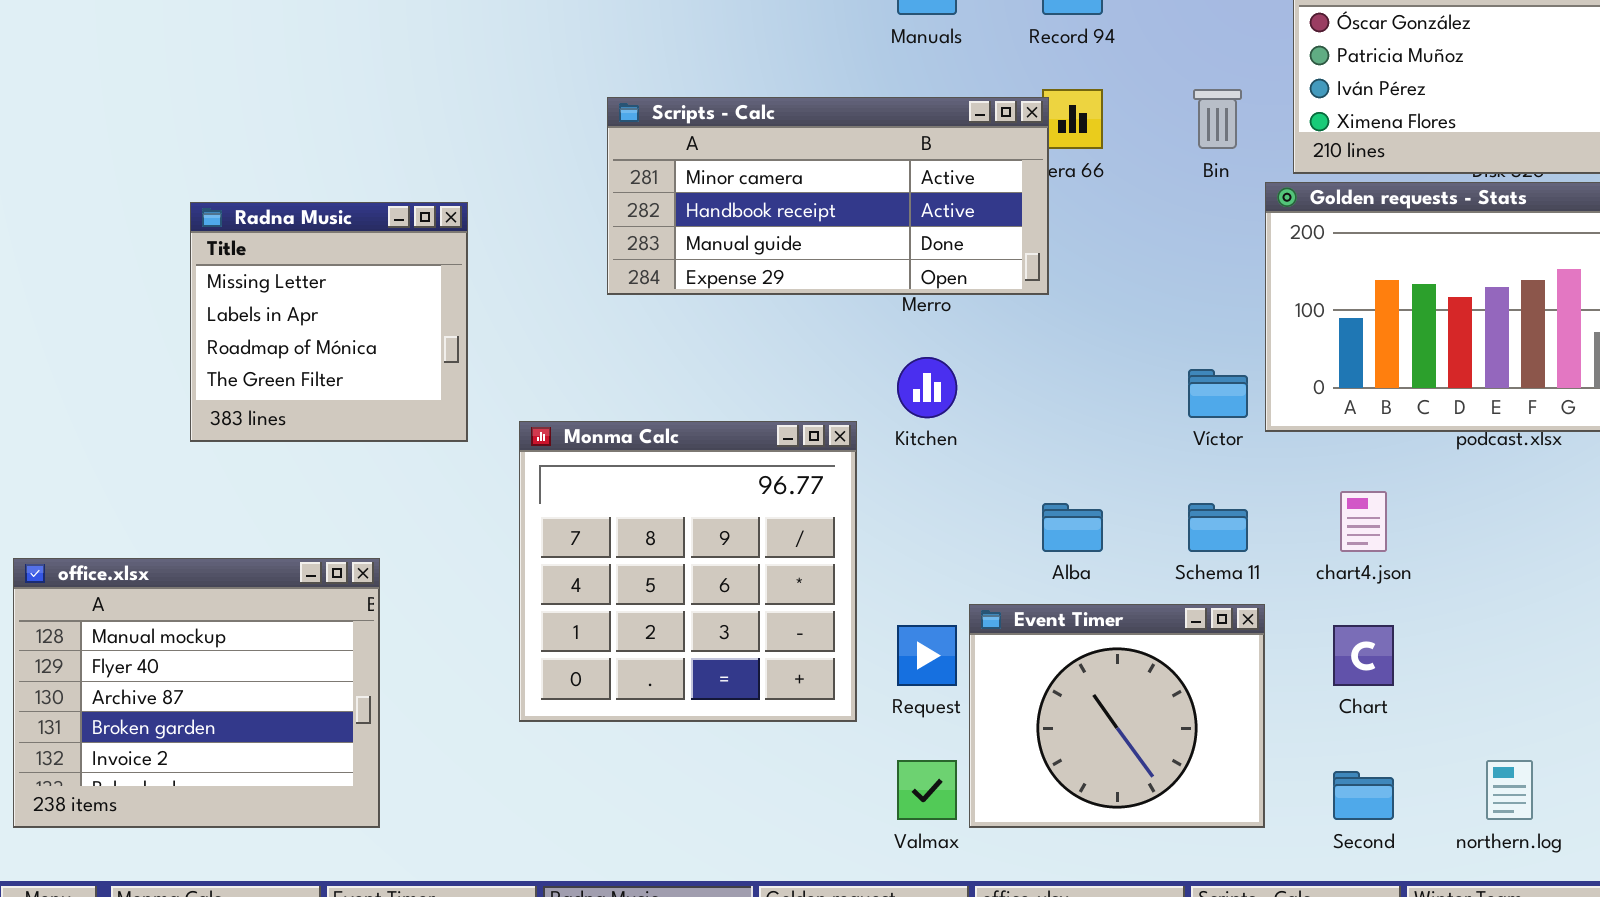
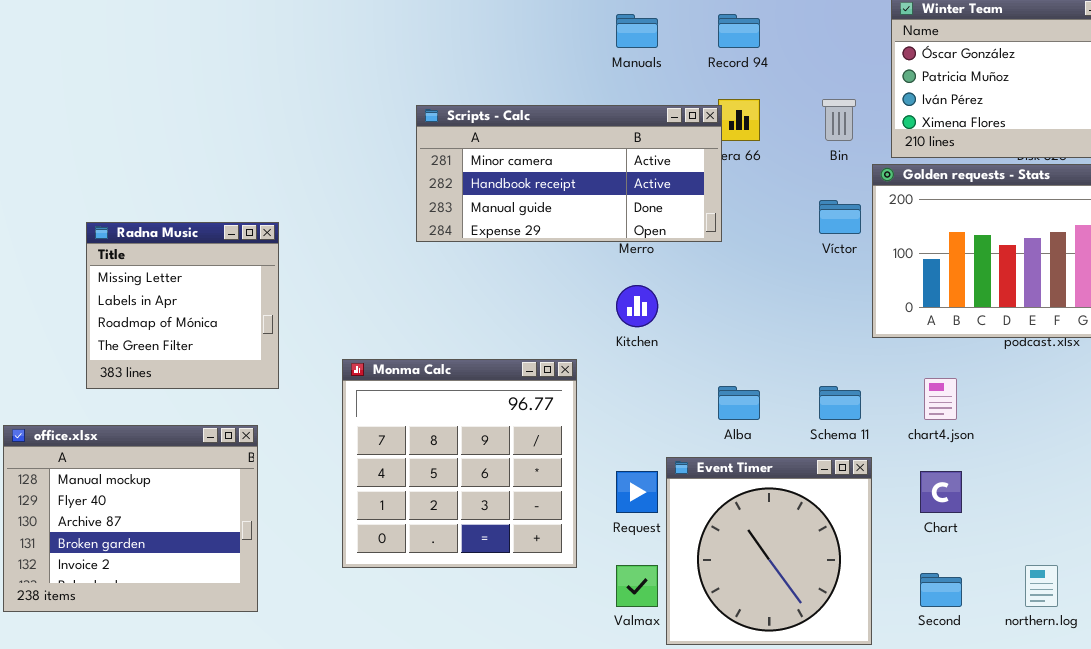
Radna Music: [190,202,468,442] -> [86,222,279,389], moved
Víctor: [1188,369,1248,418] -> [819,200,861,234], moved
Monma Calc: [519,421,857,722] -> [342,359,577,568], moved
Event Timer: [969,604,1265,828] -> [666,457,872,645], resized

